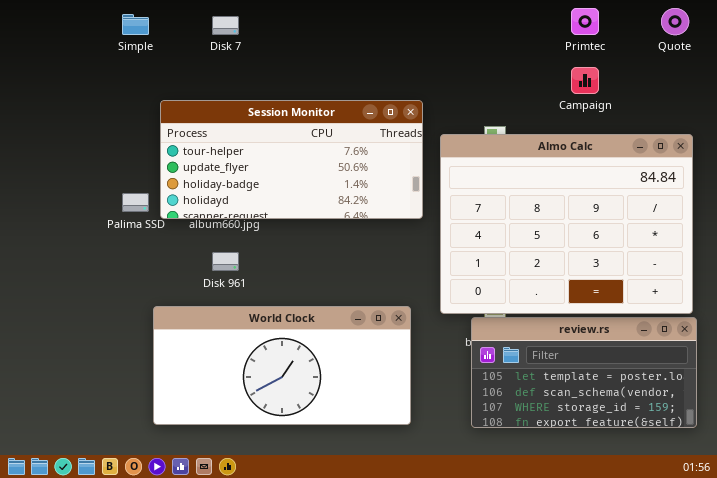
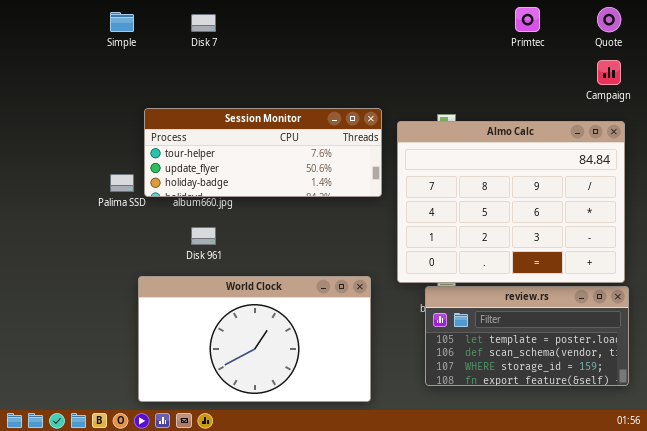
Campaign: [571,67,599,94] -> [597,60,621,85], moved
Session Monitor: [160,100,423,219] -> [144,108,382,197], resized
World Clock: [153,306,411,425] -> [138,276,371,402], resized

